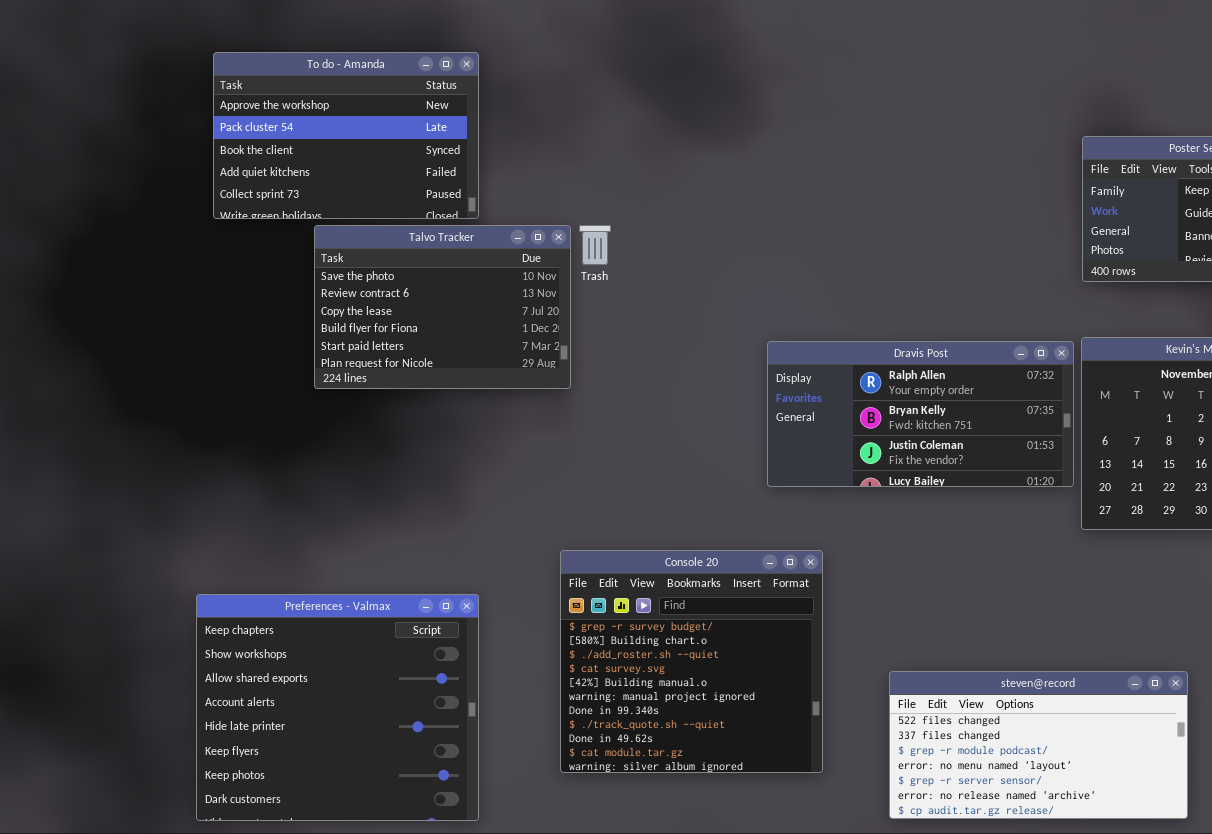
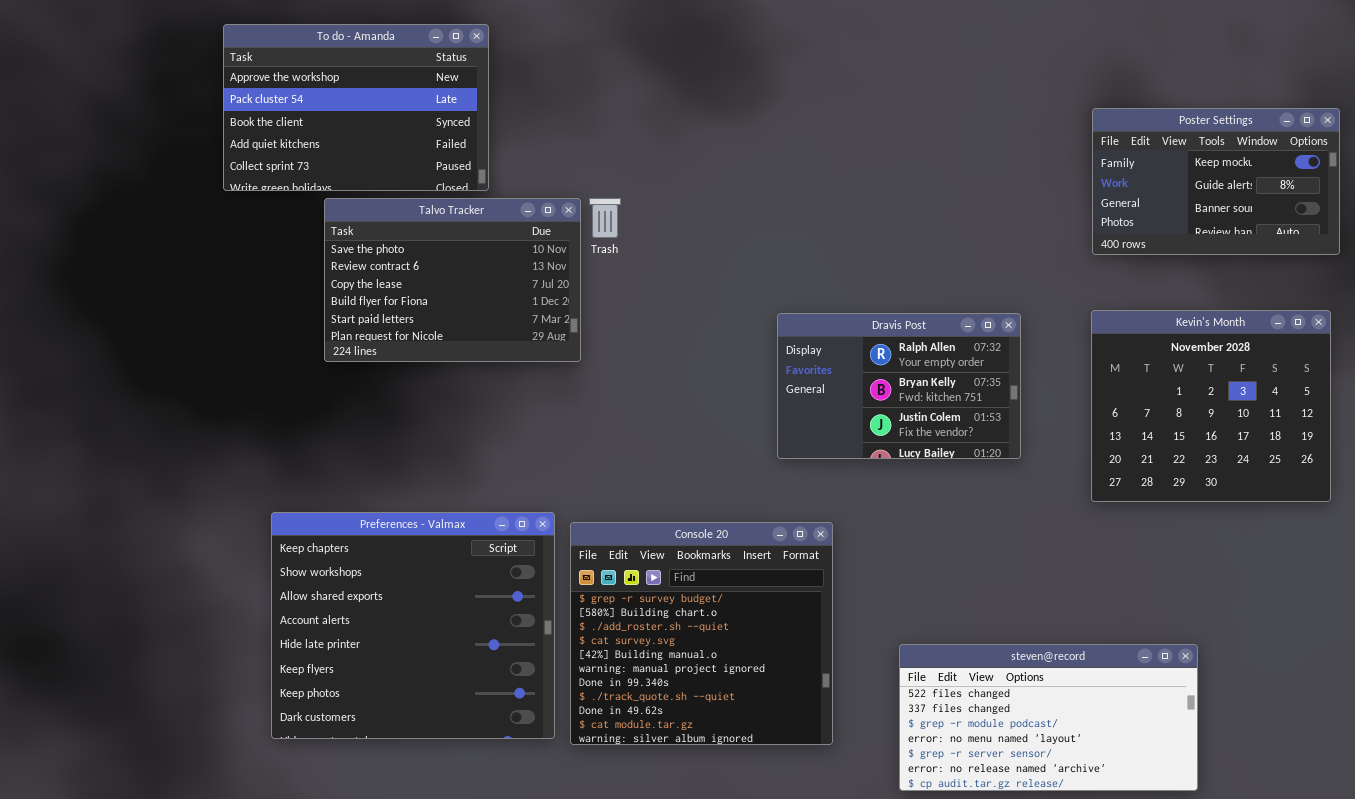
Dravis Post: [767,341,1074,487] -> [777,313,1021,459], resized
Preferences - Valmax: [196,594,479,821] -> [271,512,555,739], moved

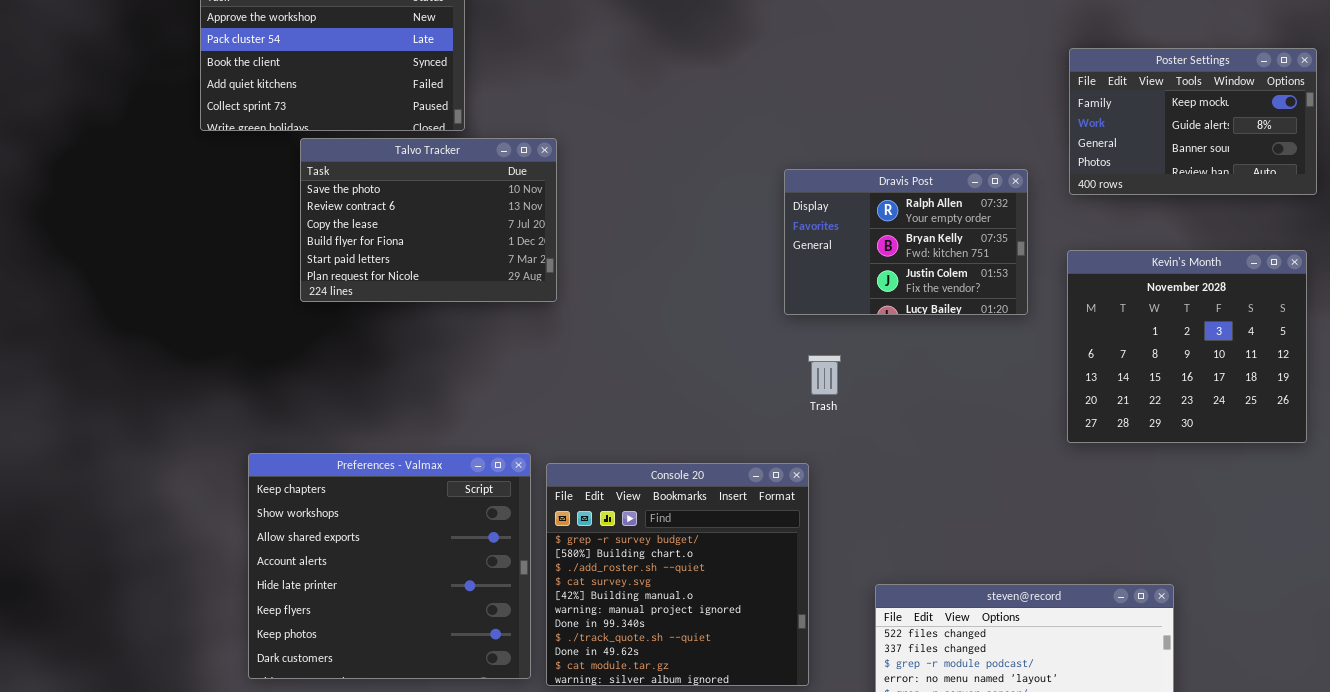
Trash: [589,198,621,238] -> [808,355,841,395], moved
Dravis Post: [777,313,1021,459] -> [784,169,1028,315], moved

